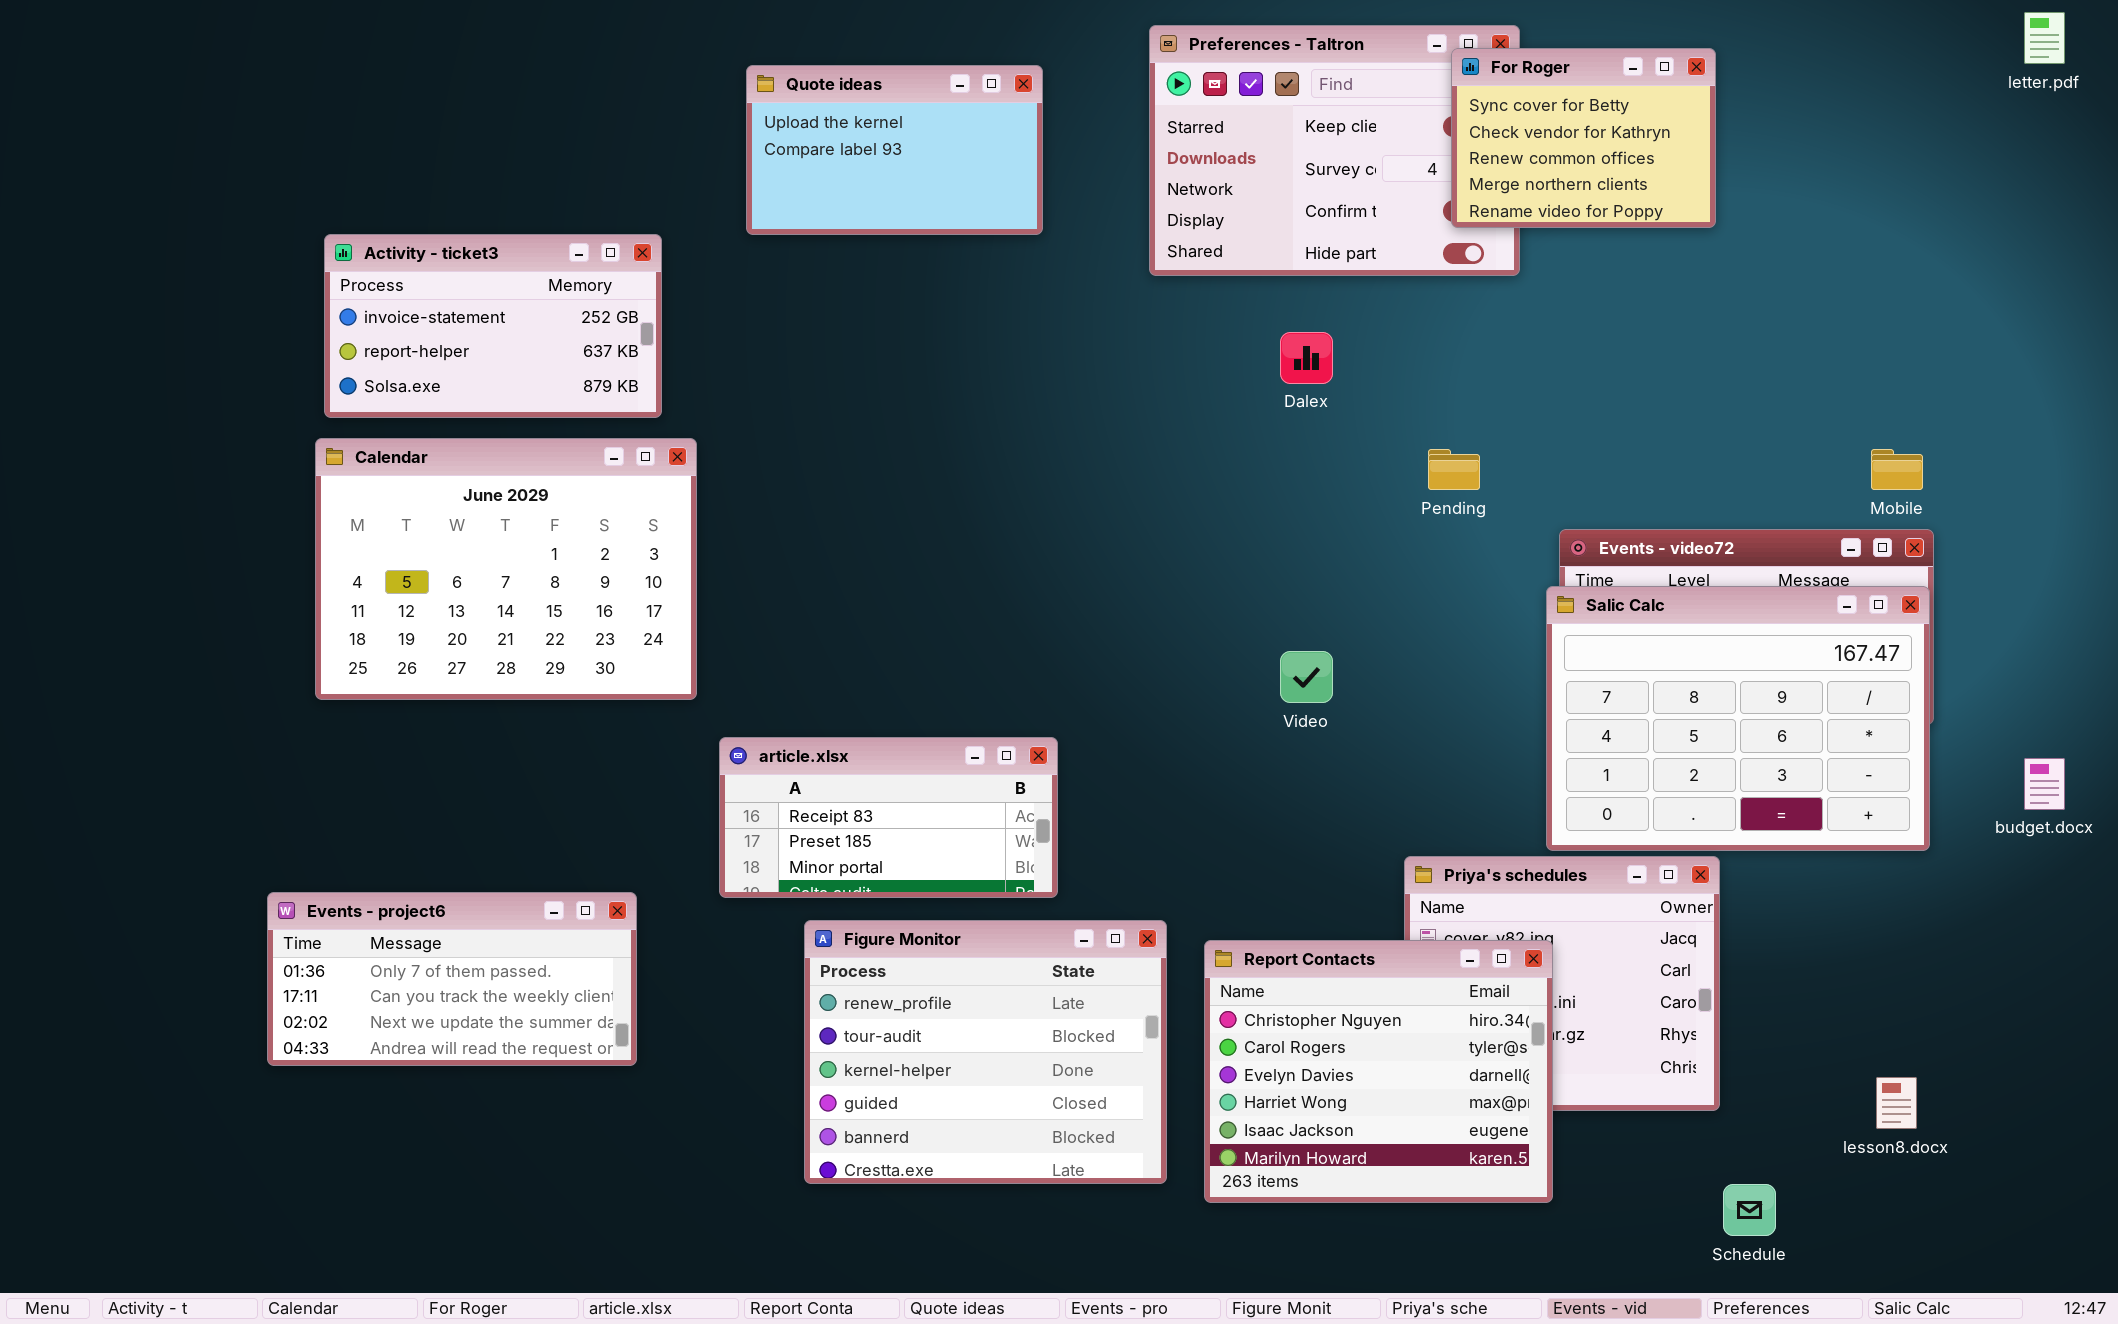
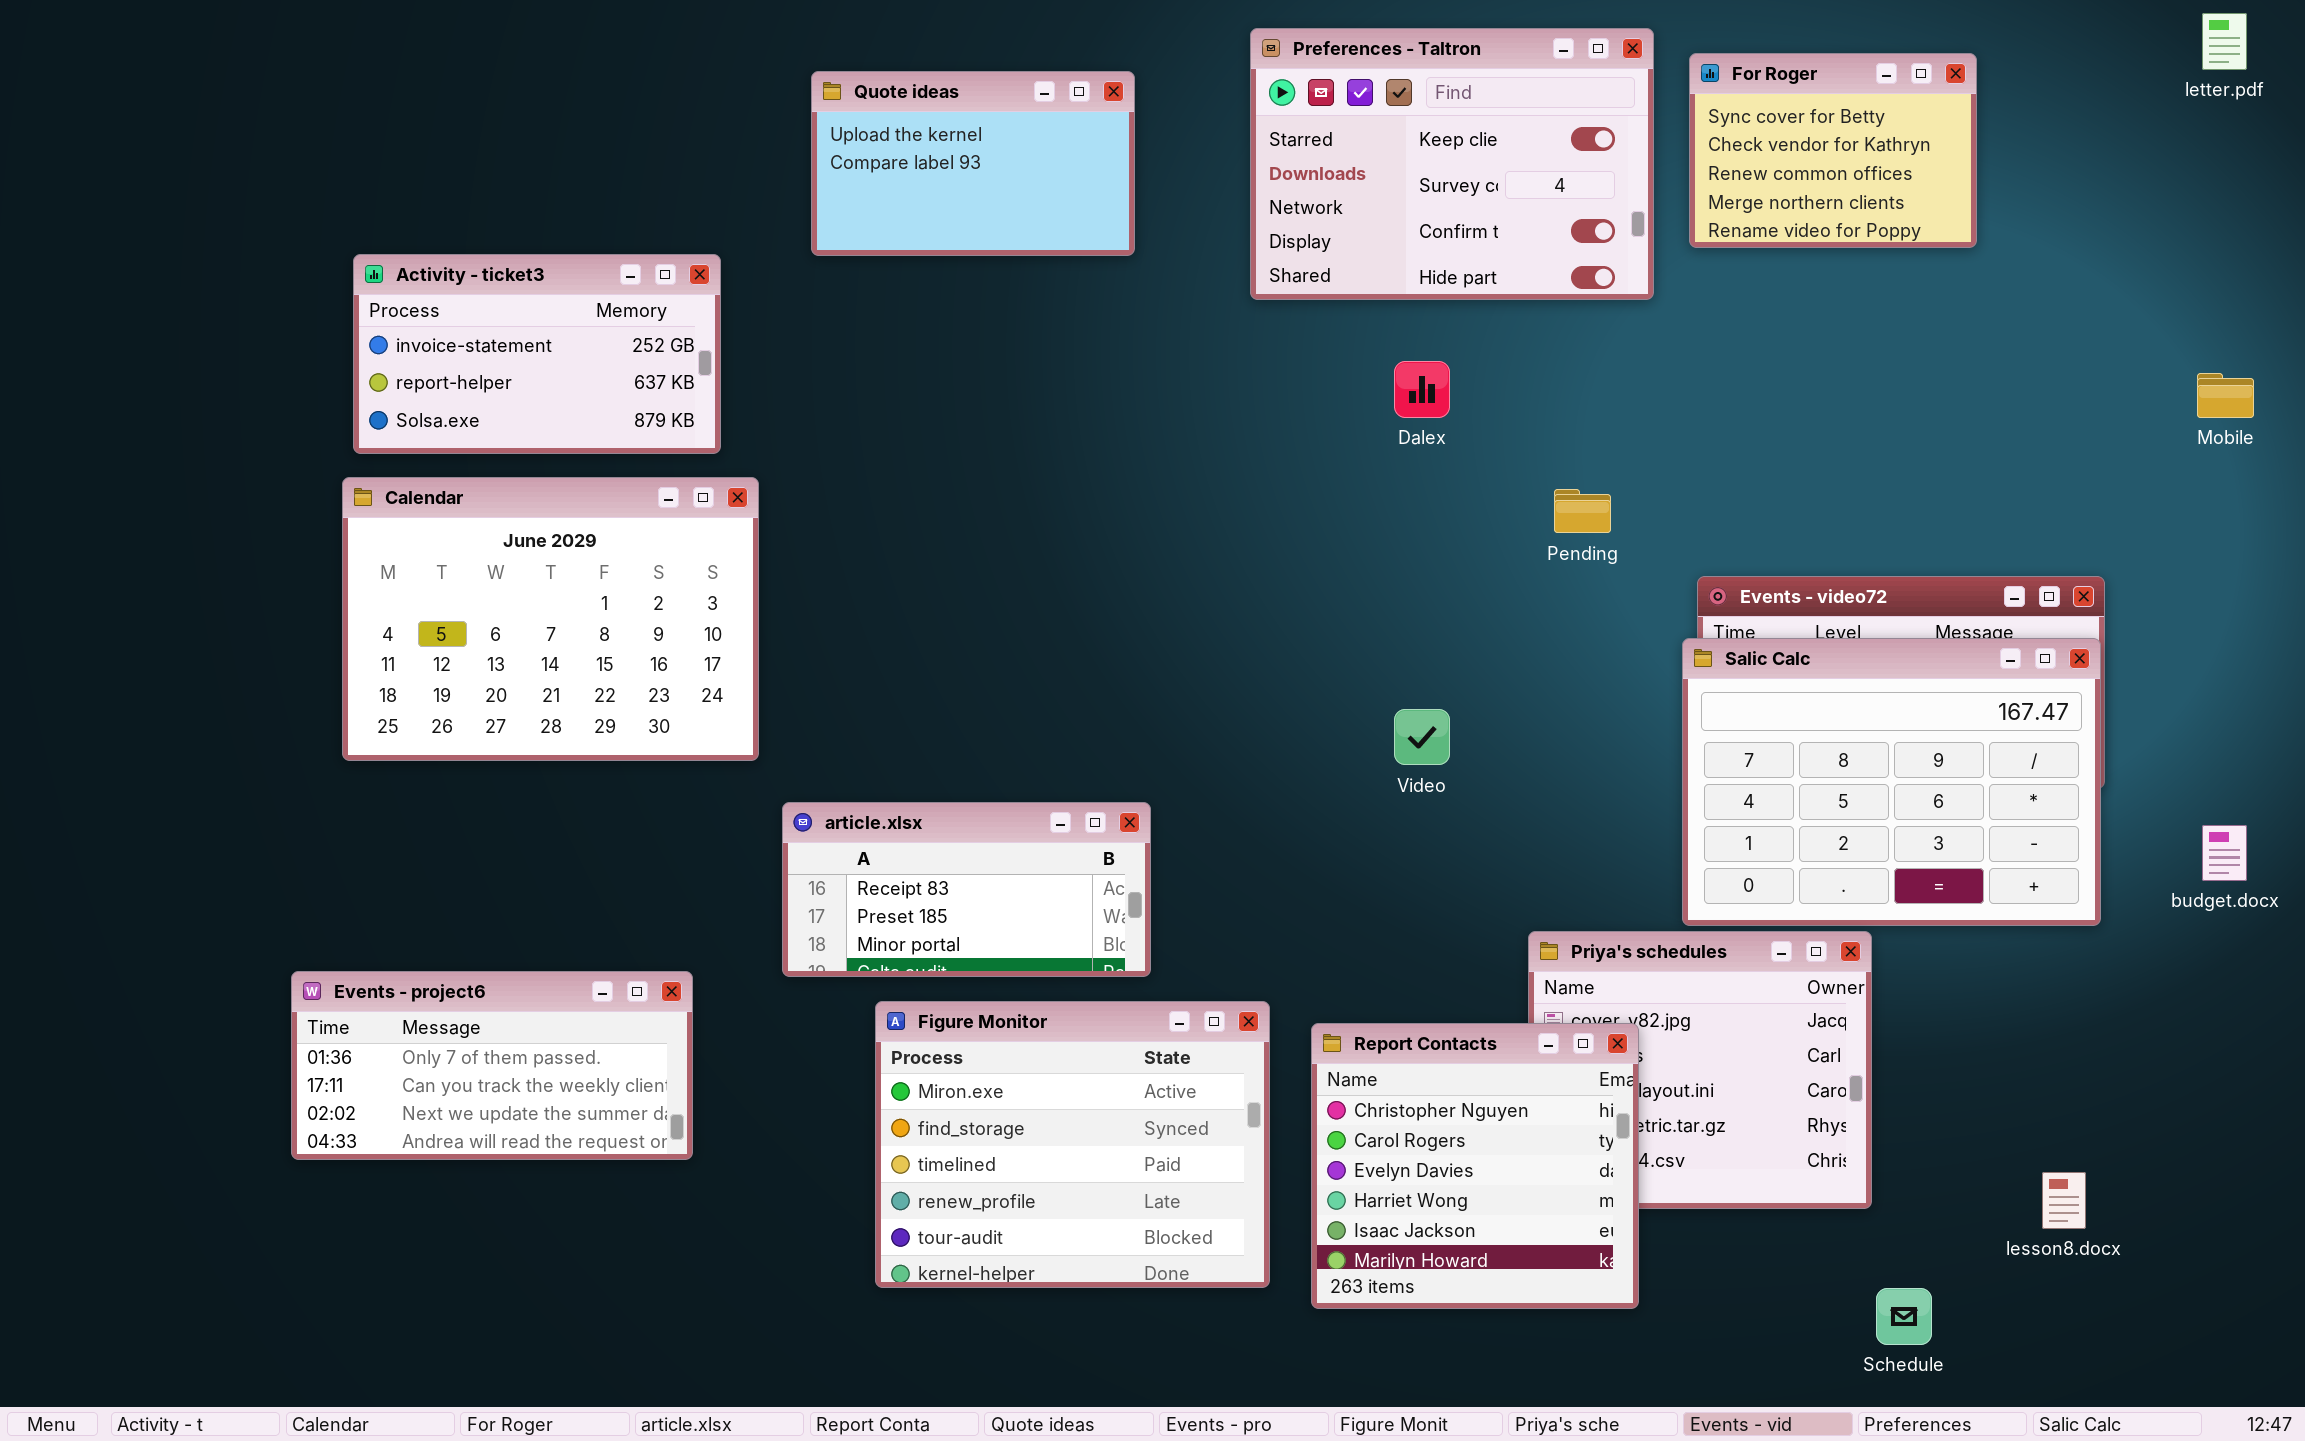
For Roger: [1451,48,1716,228] -> [1689,53,1977,248], moved
Mobile: [1871,449,1923,490] -> [2197,373,2254,418], moved
Figure Monitor: [804,920,1167,1184] -> [875,1001,1270,1288], scrolled up 3 rows
Report Contacts: [1204,940,1553,1203] -> [1311,1023,1639,1309], resized

